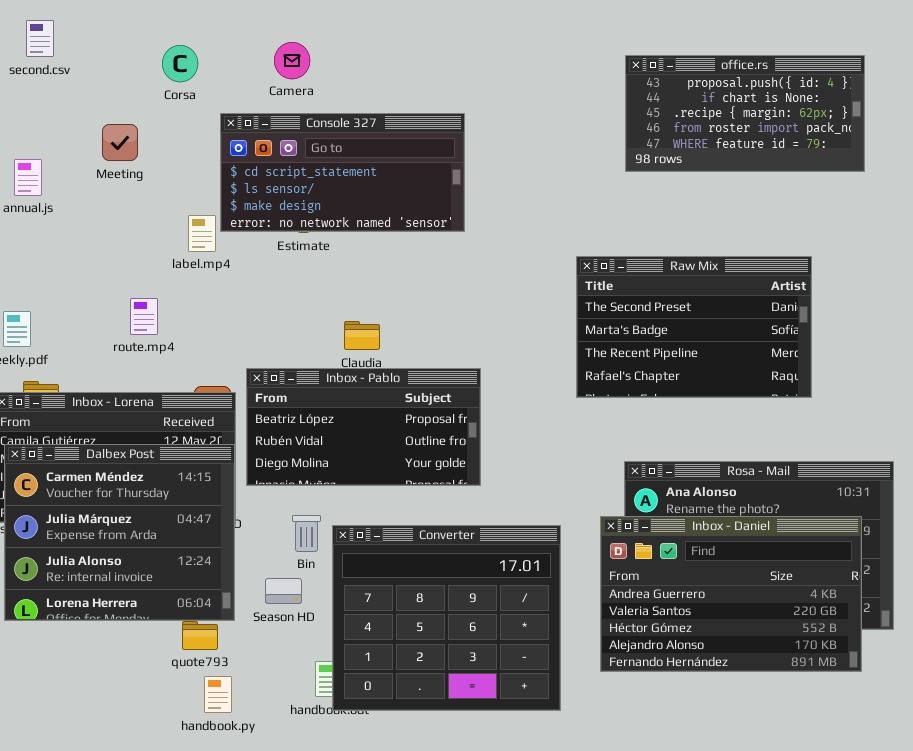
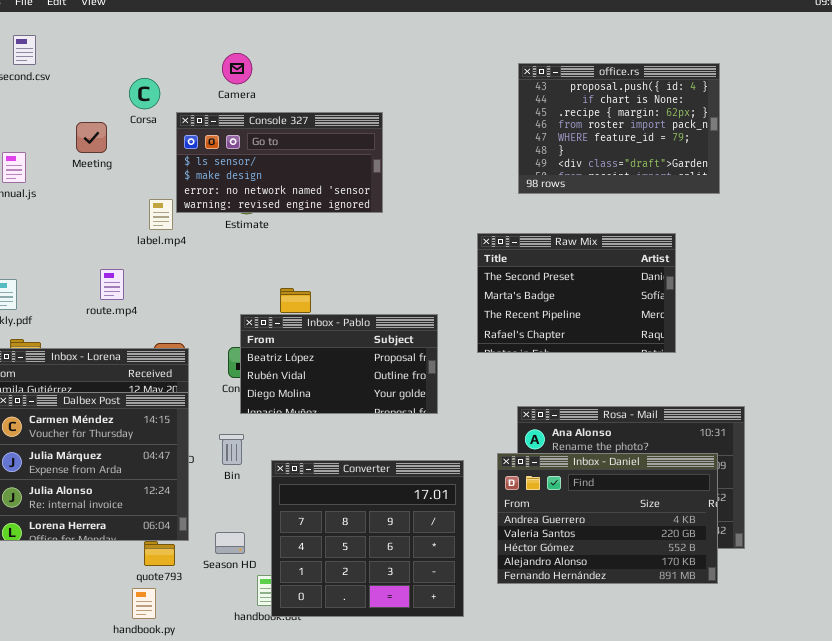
Corsa: [162,45,198,82] -> [129,78,160,109], moved
office.rs: [625,55,865,172] -> [518,63,720,194], resized
Console 327: [220,113,465,232] -> [176,112,383,213], scrolled down 1 row
Inbox - Pablo: [246,368,481,486] -> [240,314,438,414], moved
Bin: [292,515,321,552] -> [219,434,244,465], moved
Season HD: [265,578,302,604] -> [215,532,245,554], moved
handbook.py: [204,676,232,713] -> [132,588,156,619], moved

